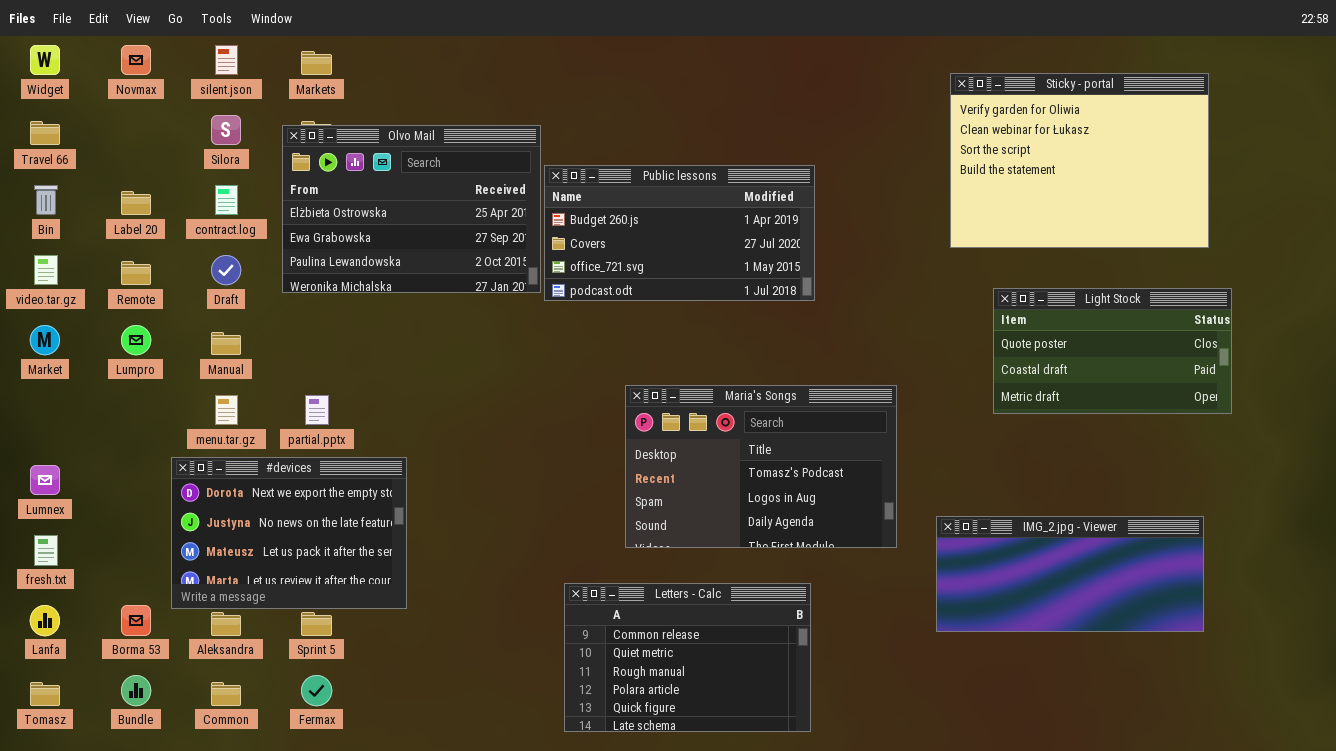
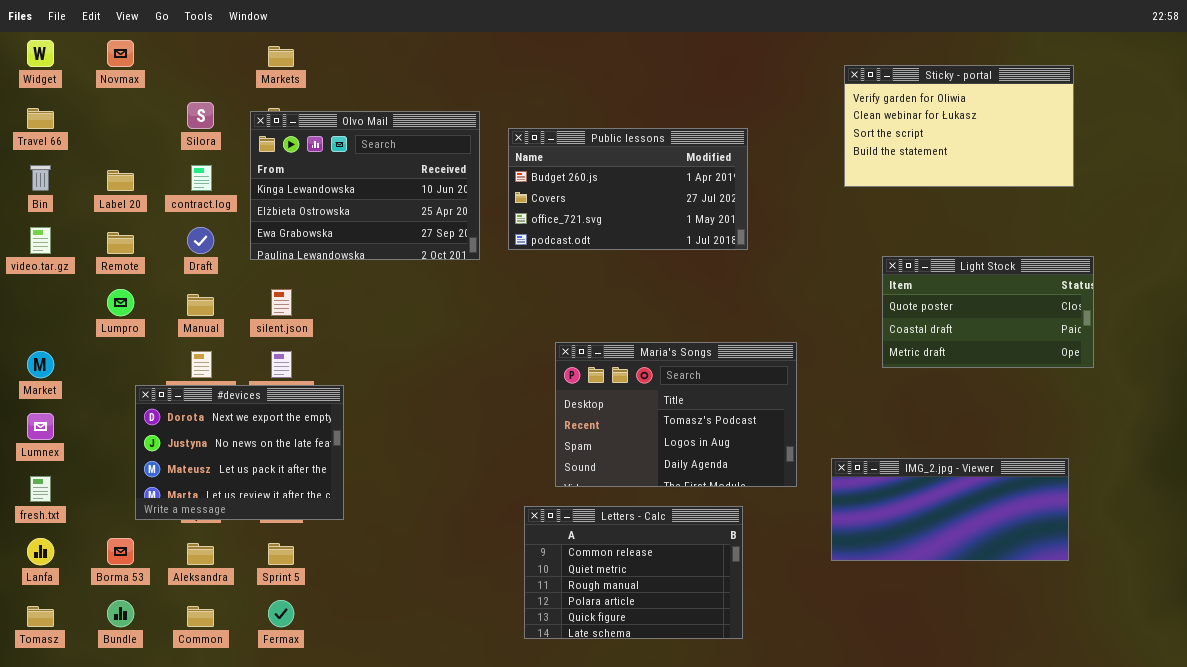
silent.json: [215,45,238,75] -> [271,289,292,316], moved
Sticky - portal: [950,73,1209,248] -> [844,65,1074,187], resized
Olvo Mail: [282,125,541,293] -> [250,111,480,260], scrolled up 1 row
Public lessons: [544,165,815,301] -> [508,128,748,250], moved
Market: [30,325,60,355] -> [27,351,54,378], moved
#devices: [171,457,407,609] -> [135,385,344,520], moved
Letters - Calc: [564,583,811,732] -> [524,506,743,639], moved

